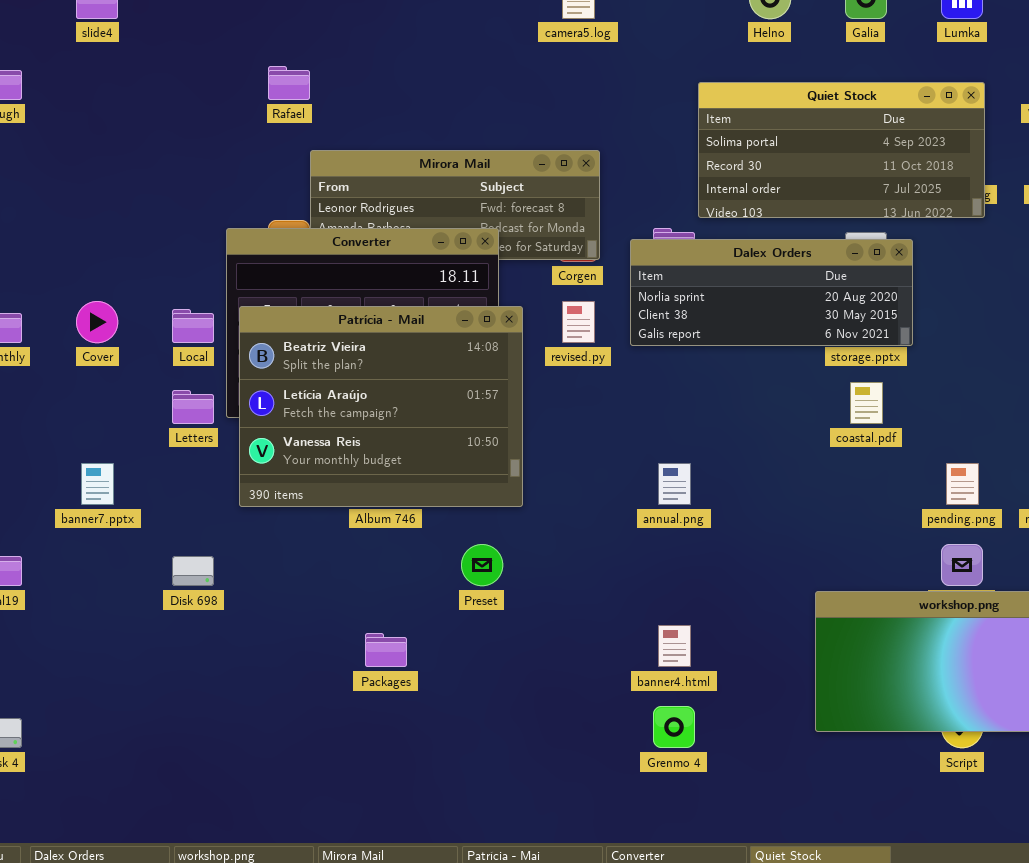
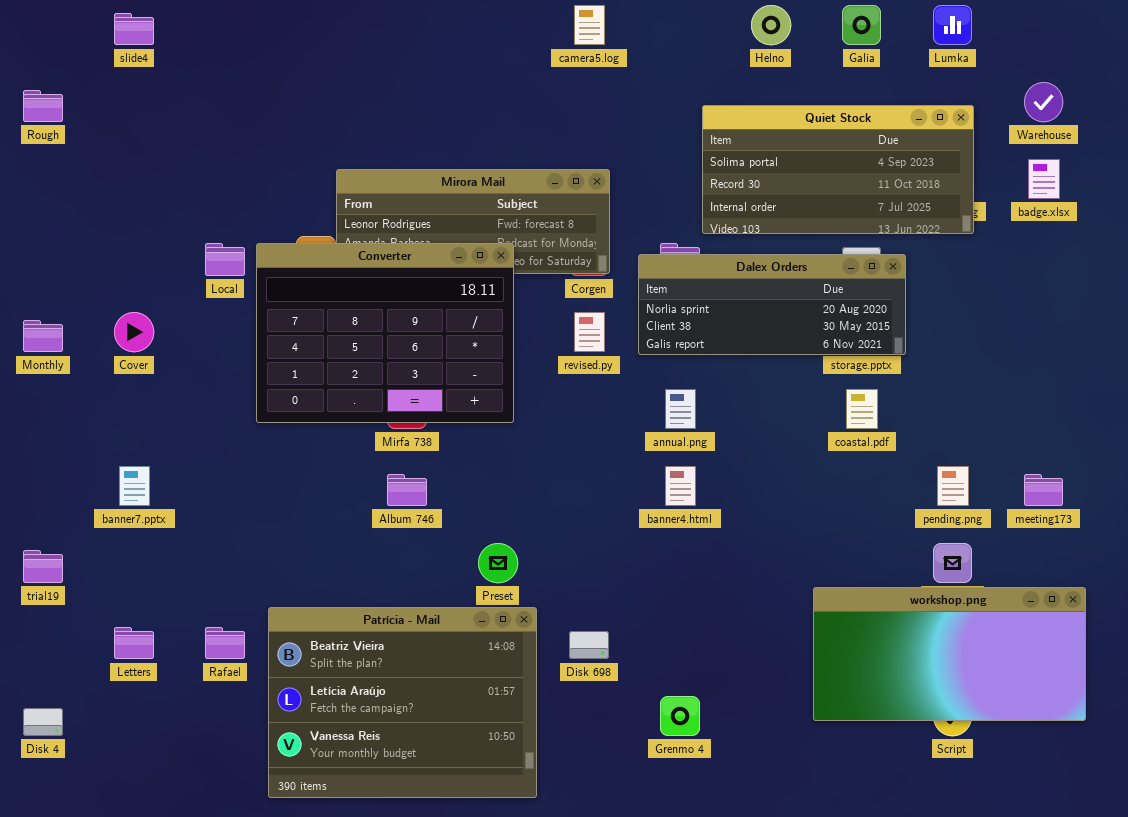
Rafael: [268,66,310,100] -> [205,627,245,659], moved
Patrícia - Mail: [239,306,523,507] -> [268,607,537,798], moved
Local: [172,309,214,343] -> [205,243,245,276], moved
Letters: [172,390,214,424] -> [114,627,154,659], moved
annual.png: [658,463,691,505] -> [665,389,696,429], moved
Disk 698: [172,556,214,586] -> [569,631,609,659], moved
banner4.html: [658,625,691,667] -> [665,466,696,506], moved

